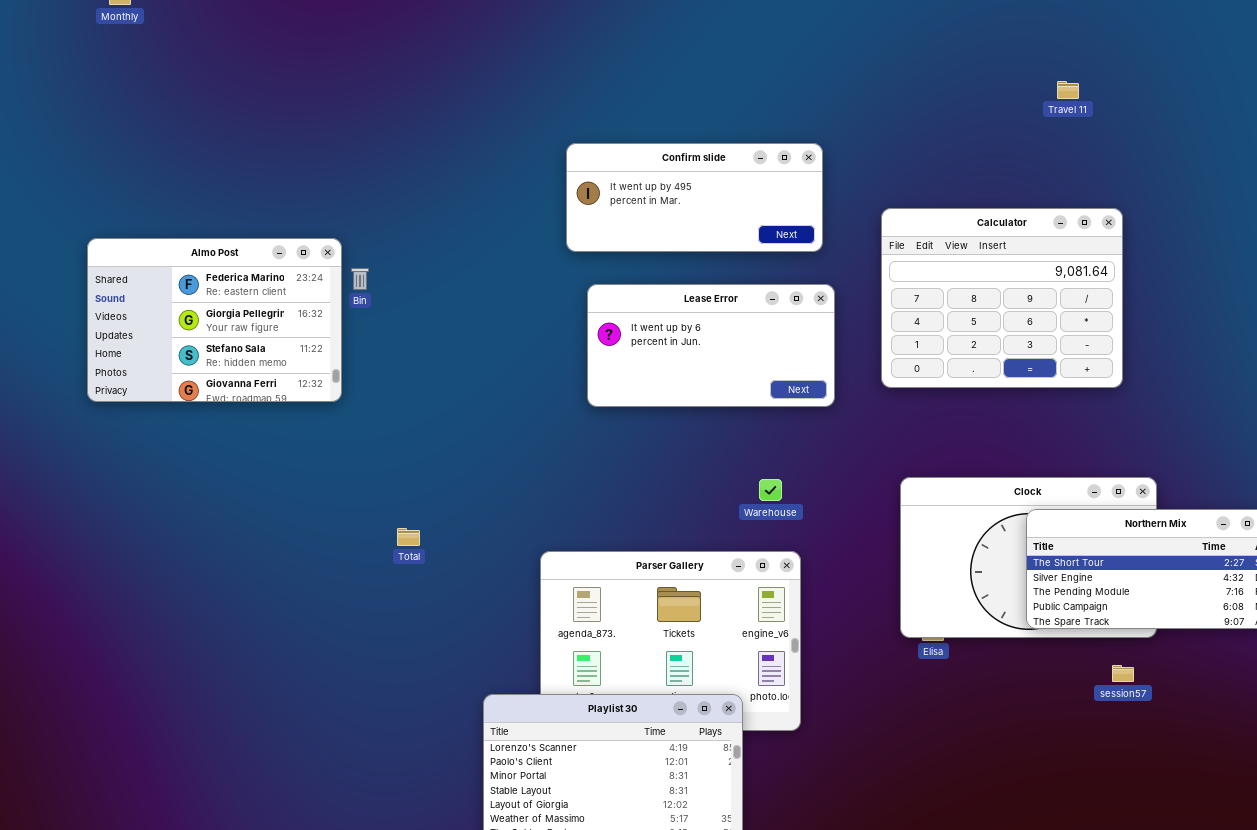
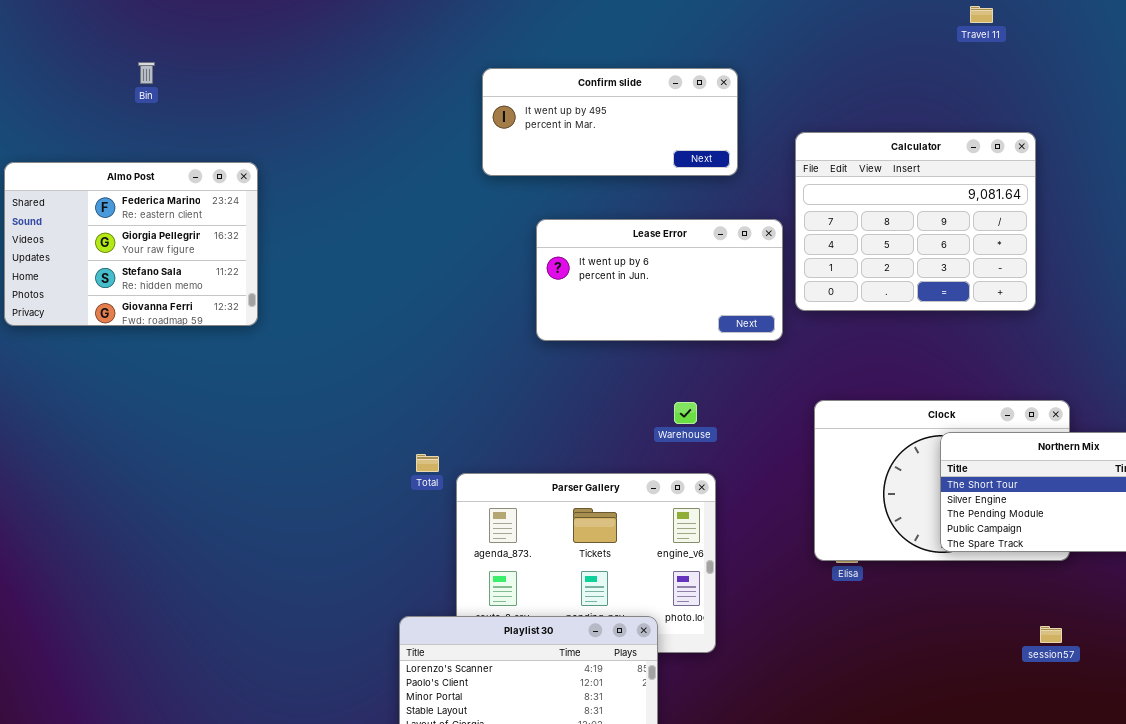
Bin: [351,268,369,290] -> [138,62,155,84], moved
Lease Error: [587,284,835,407] -> [536,219,783,341], moved
Total: [397,528,420,546] -> [416,454,439,472], moved
session57: [1112,665,1134,682] -> [1040,626,1062,643], moved

